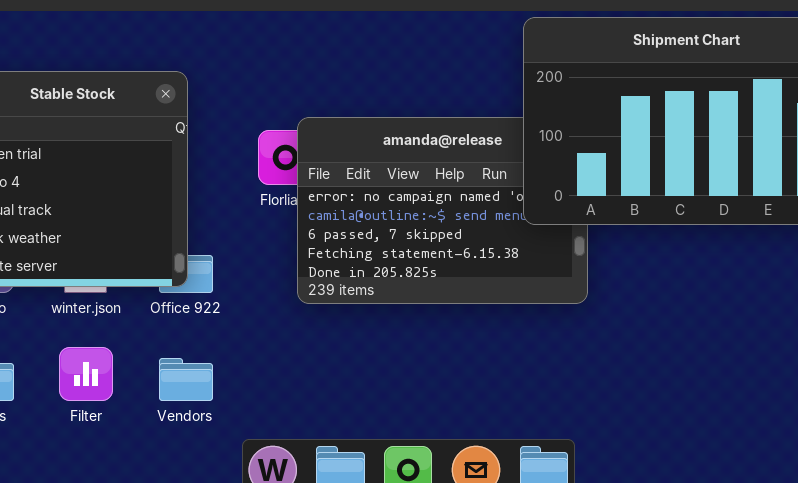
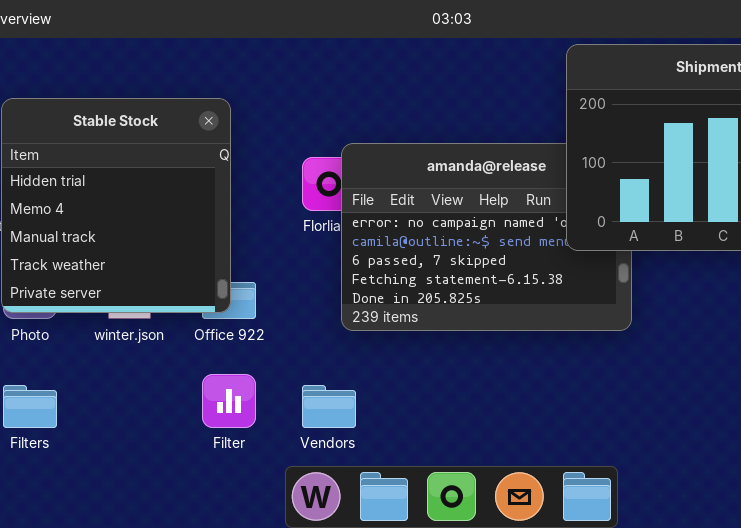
Filter: [59,347,113,401] -> [202,374,256,428], moved
Vendors: [159,358,213,401] -> [302,385,356,428], moved

